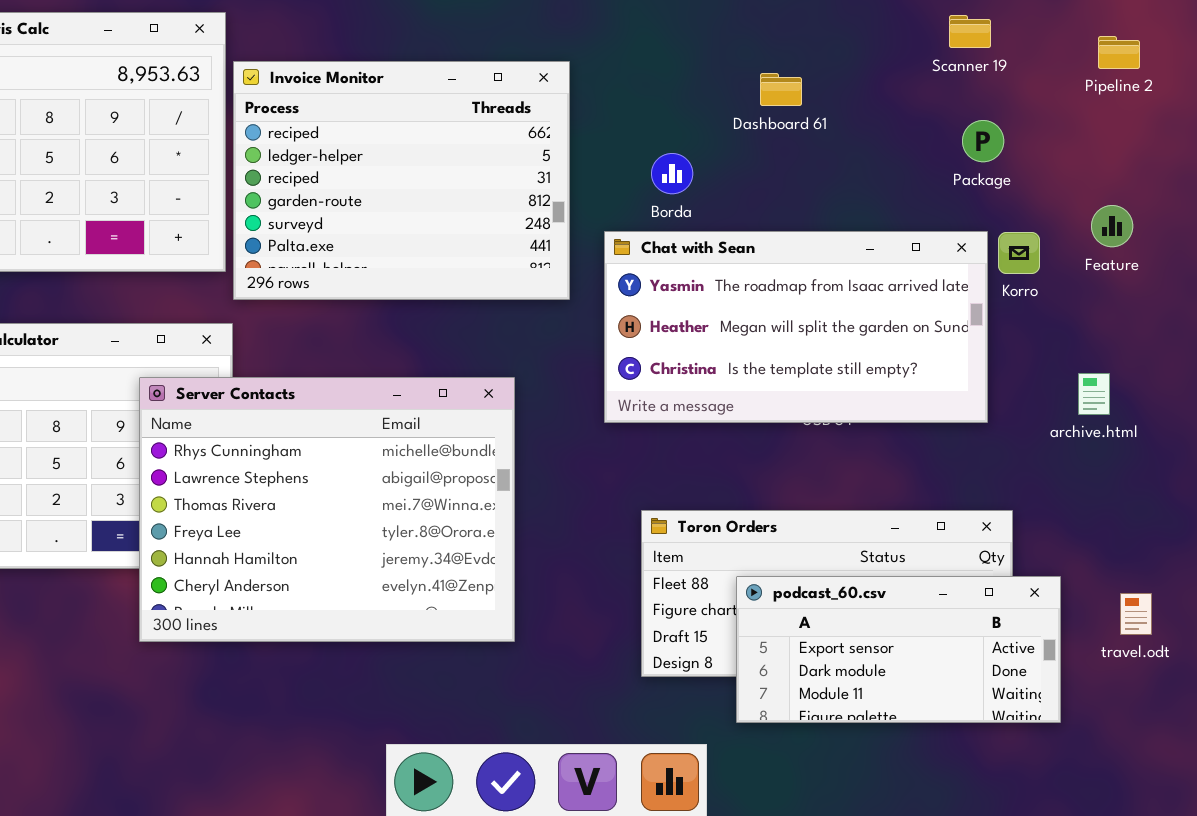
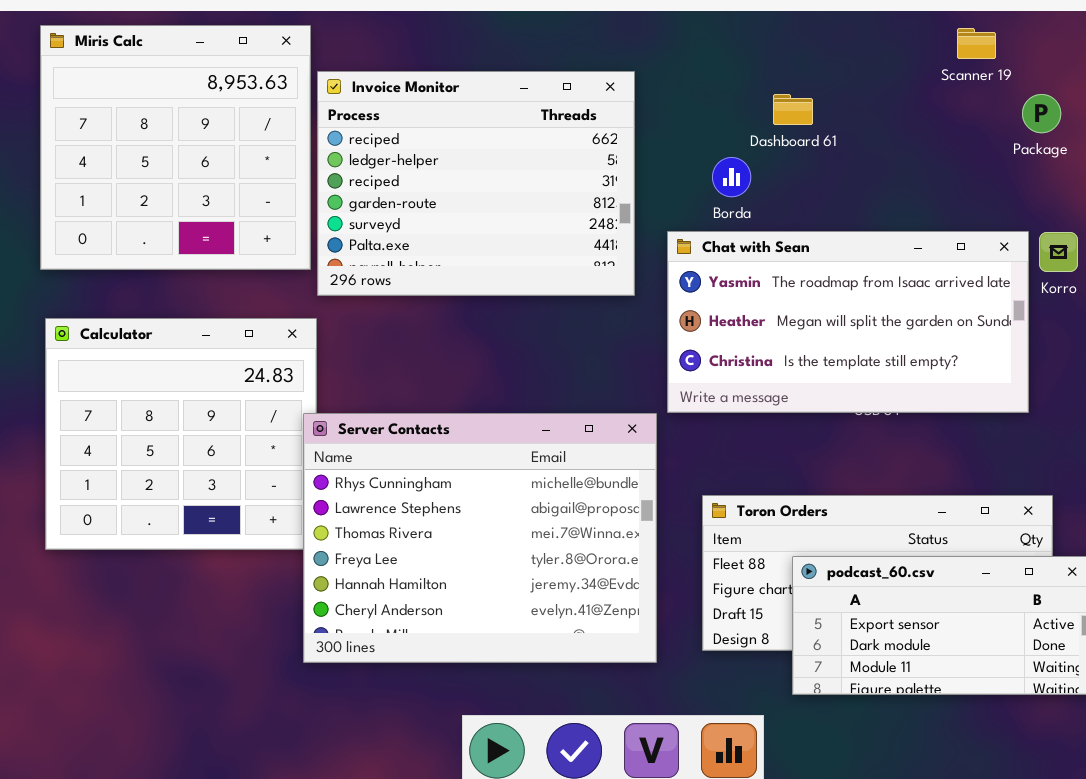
Scanner 19: [949,15,991,48] -> [957,28,996,59], moved
Dashboard 61: [760,73,802,106] -> [773,94,813,125], moved
Package: [962,120,1004,162] -> [1022,94,1061,133], moved
Server Contacts: [139,377,515,642] -> [303,413,657,663], moved

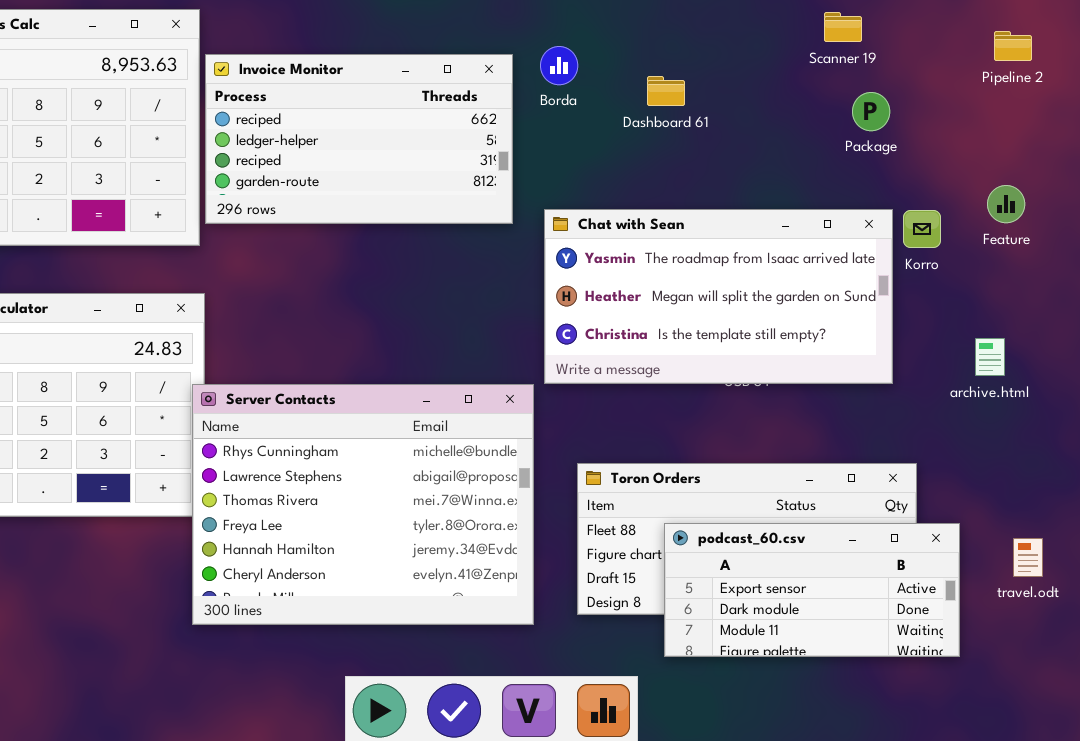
Invoice Monitor: [317,71,635,296] -> [205,54,513,224], resized
Package: [1022,94,1061,133] -> [852,92,890,131], moved
Borda: [712,157,751,197] -> [540,46,578,85], moved

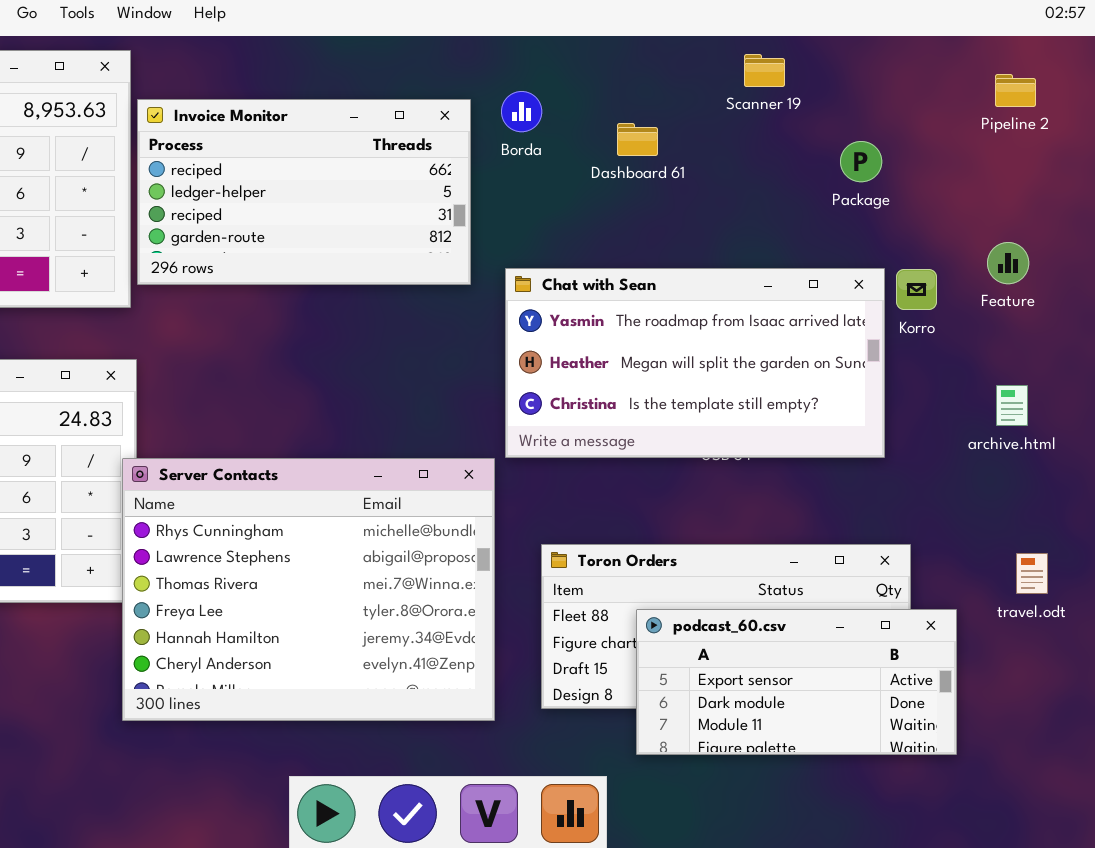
Scanner 19: [824,12,862,42] -> [744,54,785,87], moved
archive.html: [975,338,1005,376] -> [996,385,1028,426], moved
travel.odt: [1013,538,1043,577] -> [1016,553,1048,594], moved

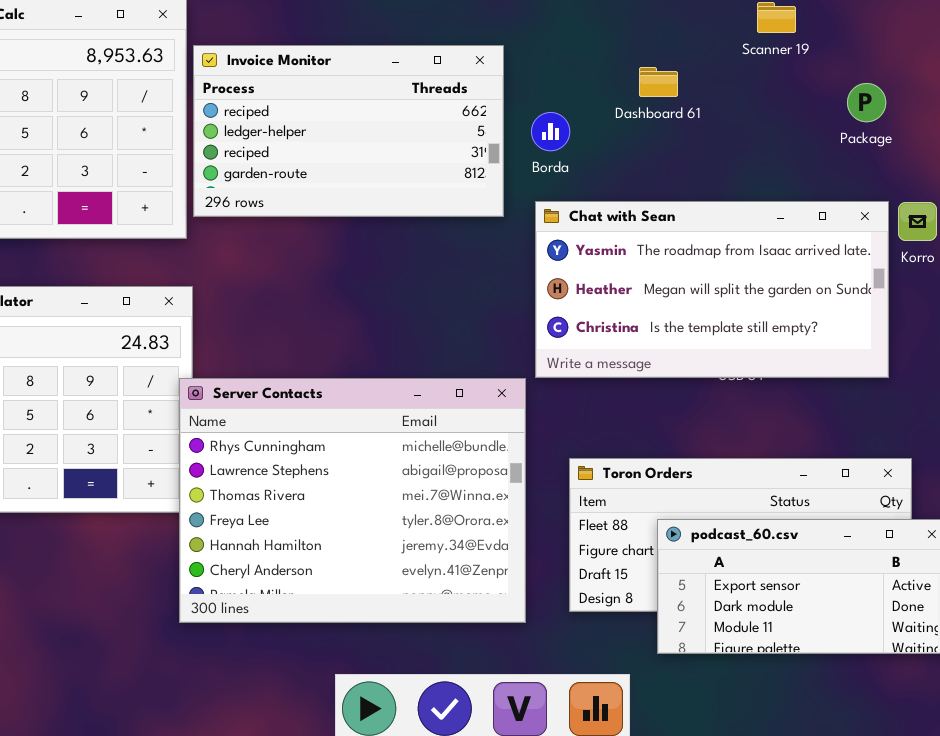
Borda: [501,91,542,132] -> [531,112,570,151], moved

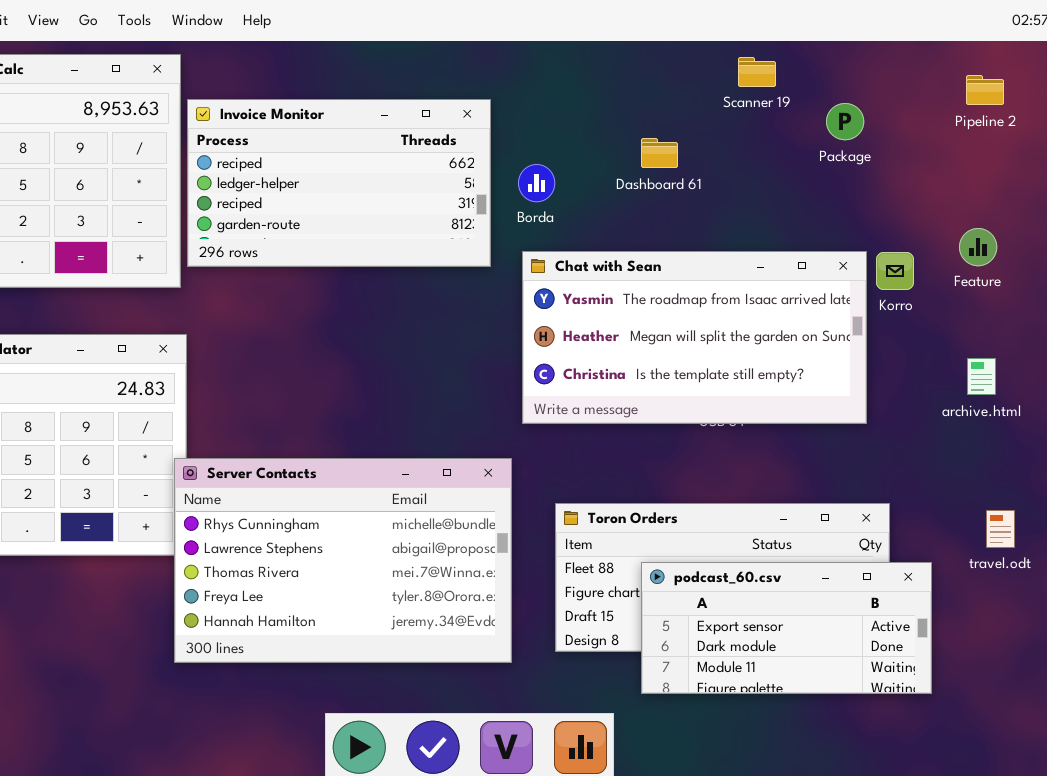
Dashboard 61: [639,67,678,97] -> [641,138,678,168], moved
Package: [847,83,886,122] -> [826,103,864,140], moved
Server Contacts: [179,378,526,623] -> [174,458,512,663], resized

